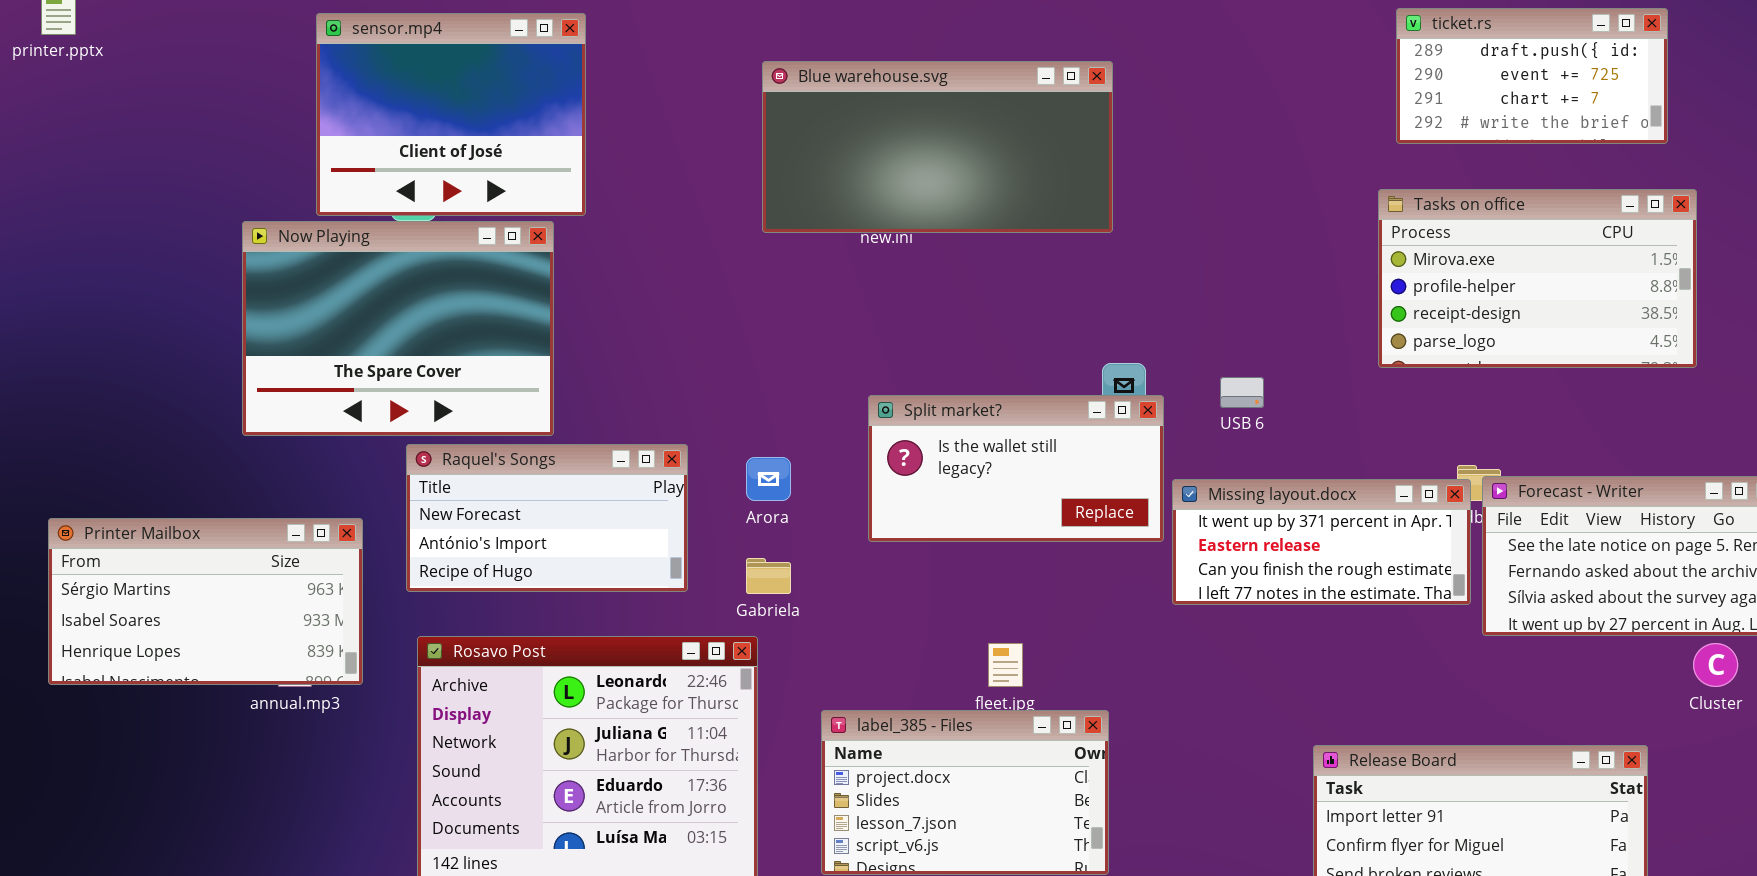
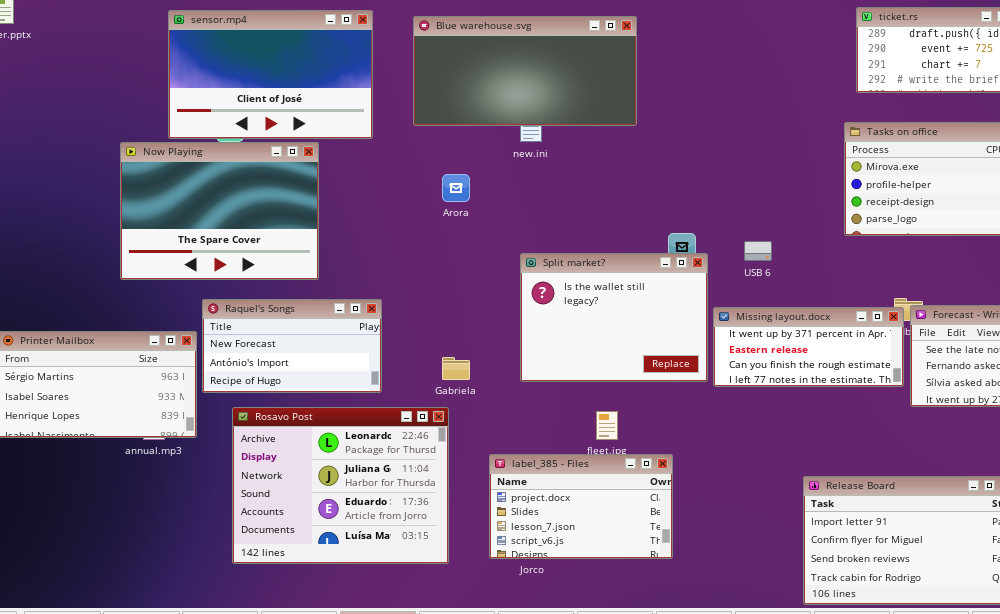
sensor.mp4: [316,13,586,216] -> [168,10,373,139], resized
Blue warehouse.svg: [762,61,1113,233] -> [413,16,637,126], moved
Split market?: [868,395,1164,542] -> [520,253,708,382], resized
Raquel's Songs: [406,444,688,592] -> [202,299,382,393], moved
Arora: [746,457,791,501] -> [442,174,470,202], moved

